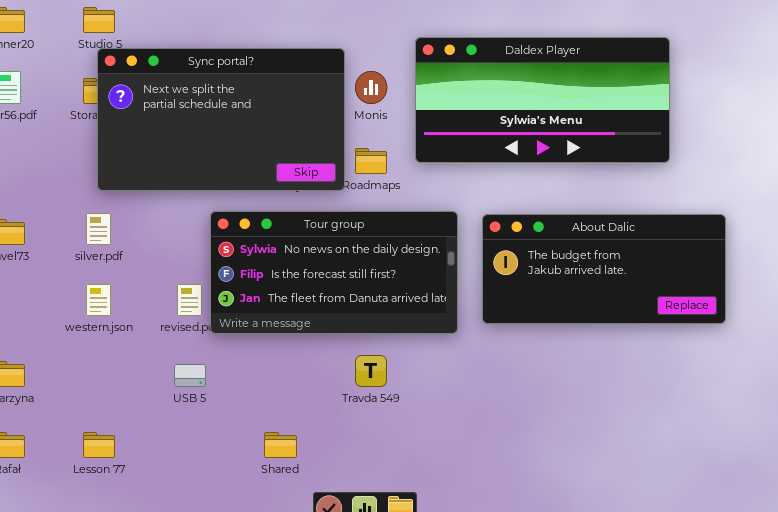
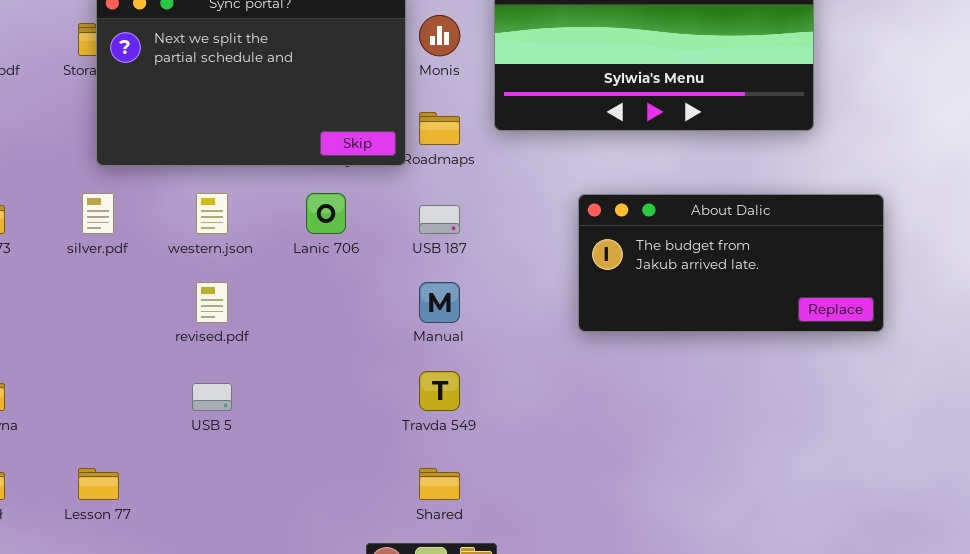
Tour group: [210,211,458,334] -> none, closed
western.json: [86,284,111,316] -> [196,193,228,234], moved
Shared: [264,432,297,458] -> [419,468,460,500], moved

